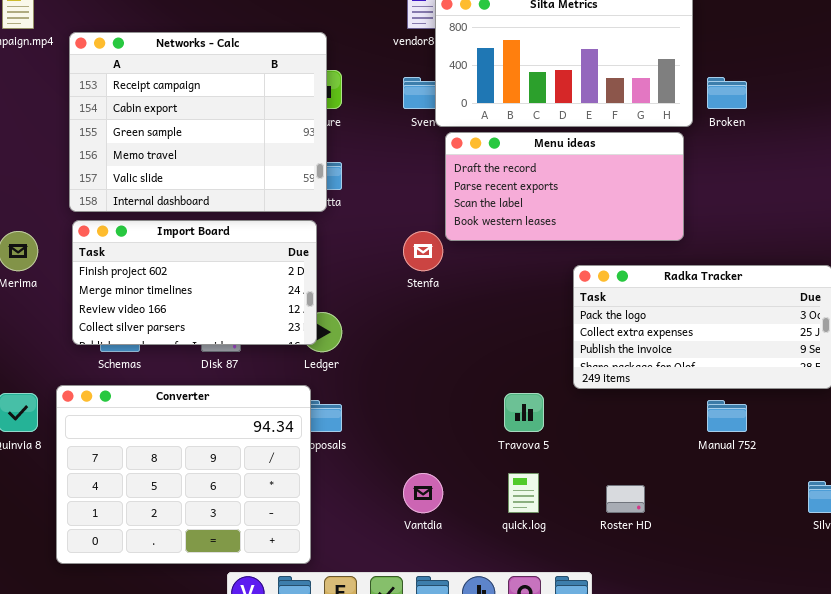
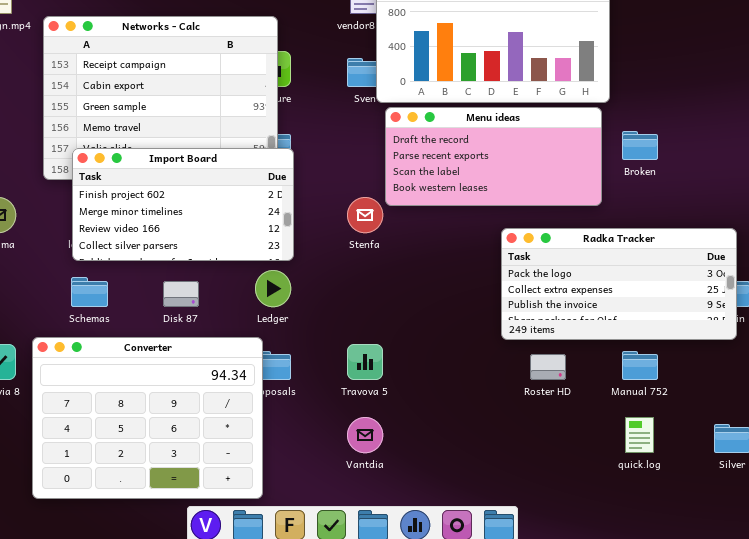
Broken: [707,77,747,109] -> [622,131,658,160], moved
Import Board: [72,220,317,345] -> [72,148,294,261], moved
Travova 5: [504,393,544,432] -> [347,344,383,380], moved
quick.log: [508,473,539,513] -> [625,417,654,453], moved
Roster HD: [606,485,645,513] -> [530,354,566,380], moved

